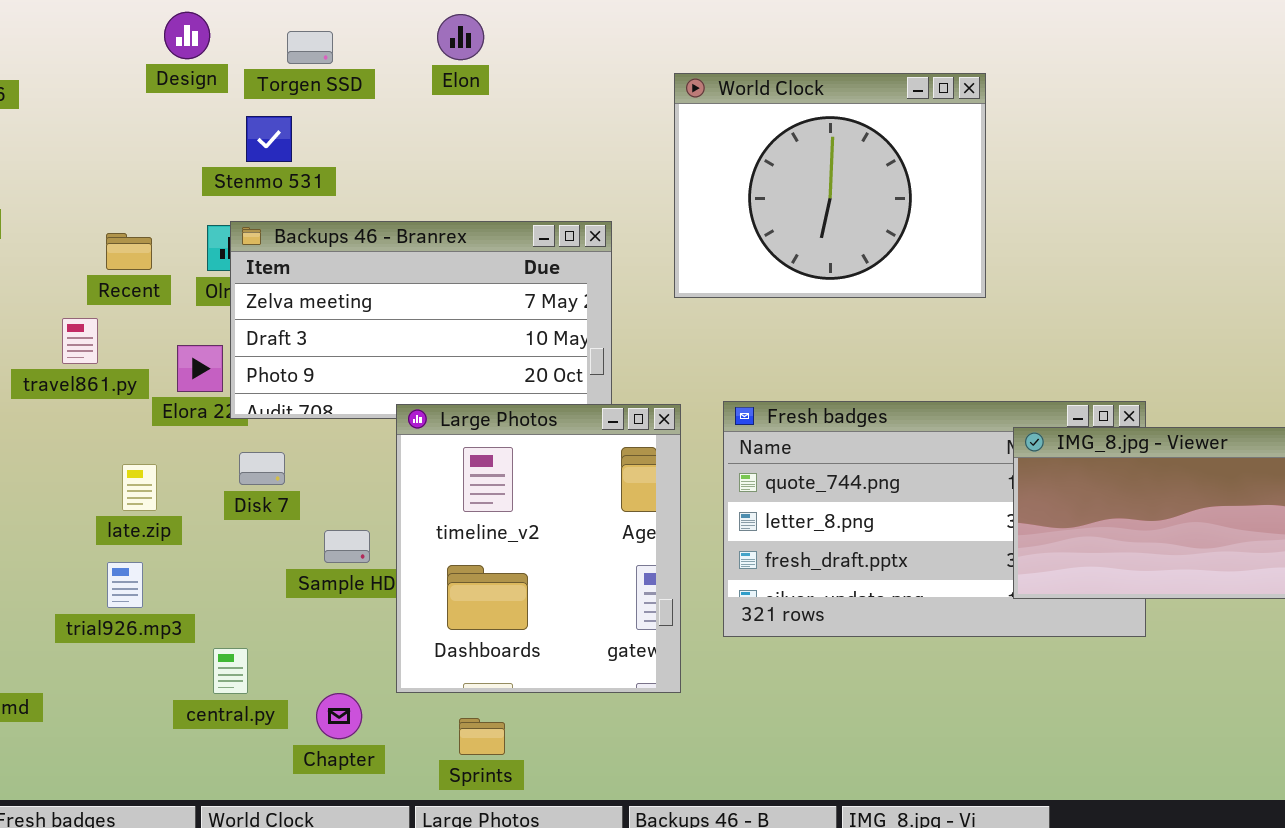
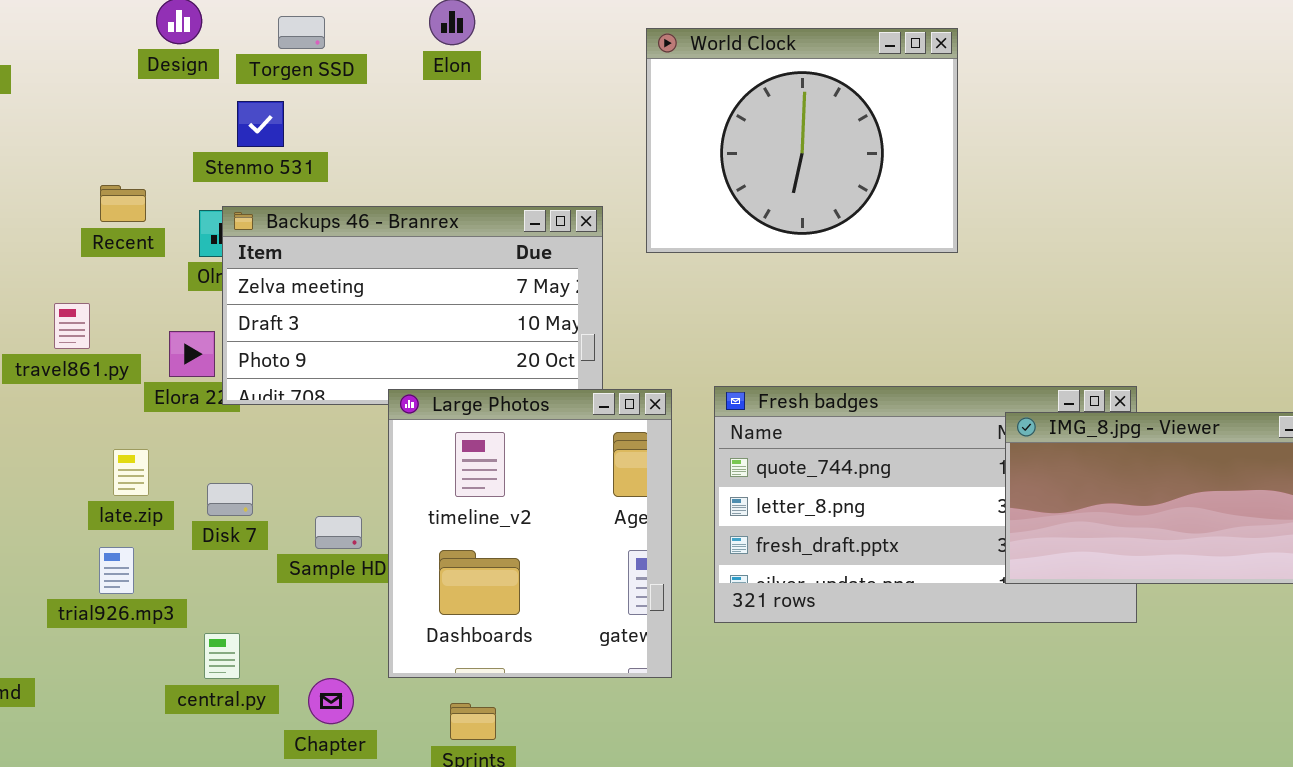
World Clock: [674,73,986,298] -> [646,28,958,253], moved
Recent: [106,233,152,270] -> [100,185,146,222], moved
Disk 7: [239,452,285,485] -> [207,483,253,516], moved

